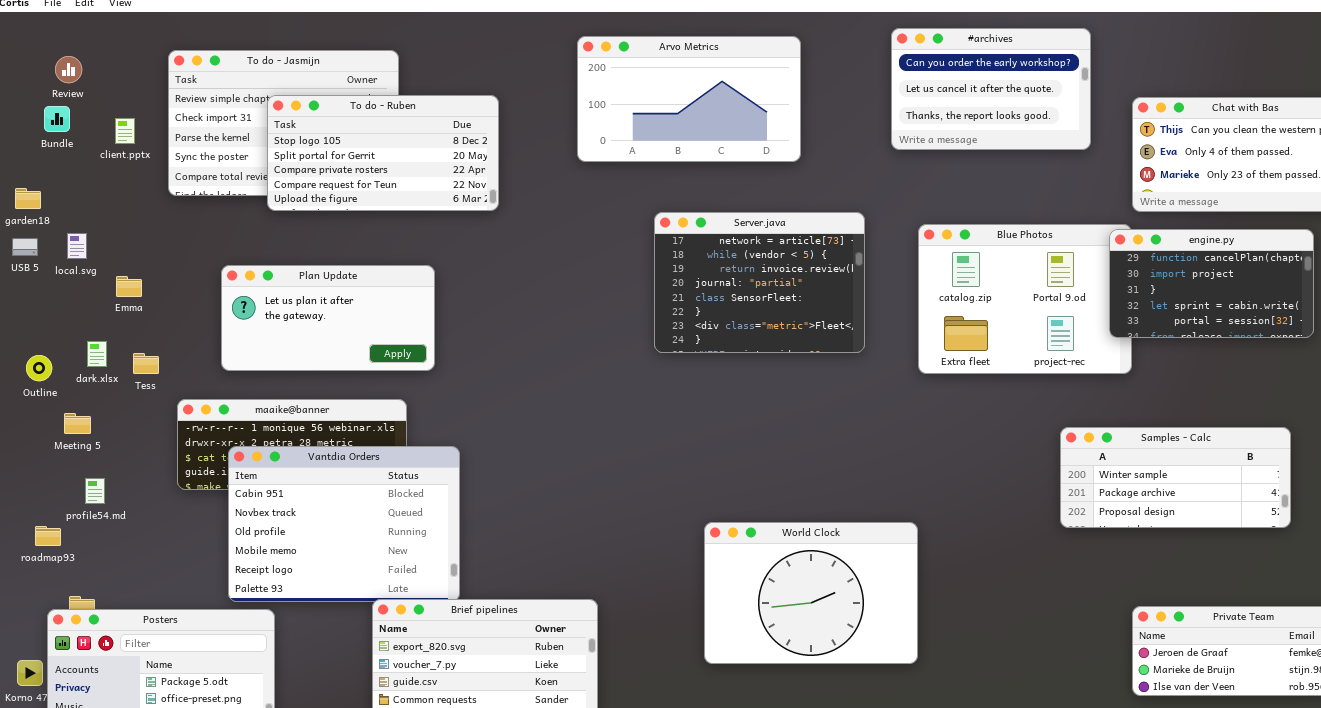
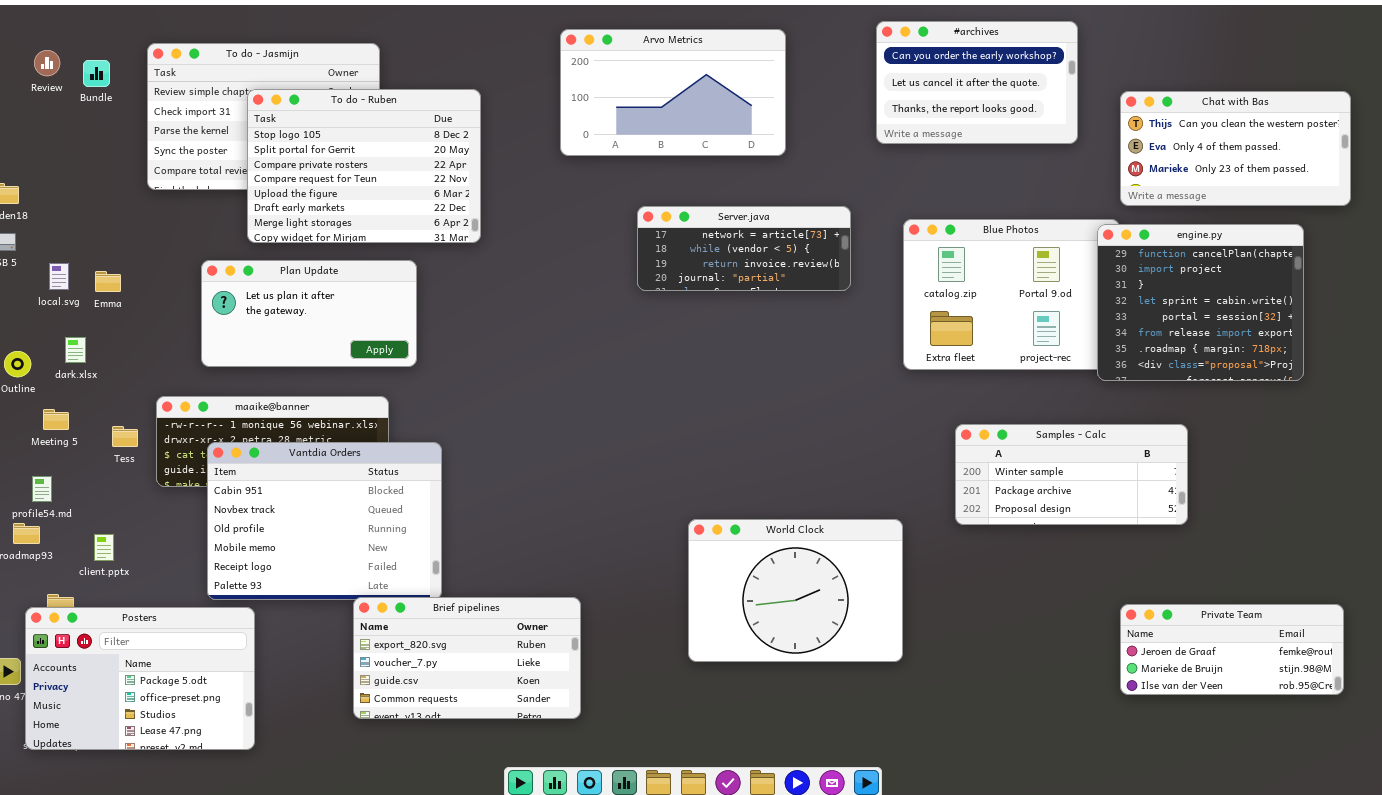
To do - Ruben: [267,95,499,211] -> [247,89,481,243], resized
Bundle: [44,106,70,132] -> [83,60,110,87], moved
client.pptx: [115,118,135,144] -> [94,534,114,561], moved
Server.java: [654,212,865,353] -> [637,206,851,291], resized
engine.py: [1109,229,1314,338] -> [1097,224,1304,381], resized
local.svg: [67,233,87,259] -> [49,263,69,290], moved
Tess: [133,353,159,374] -> [112,426,138,447], moved
Samples - Calc: [1060,427,1291,528] -> [955,424,1188,525], moved
profile54.md: [85,478,105,504] -> [32,476,52,502], moved

